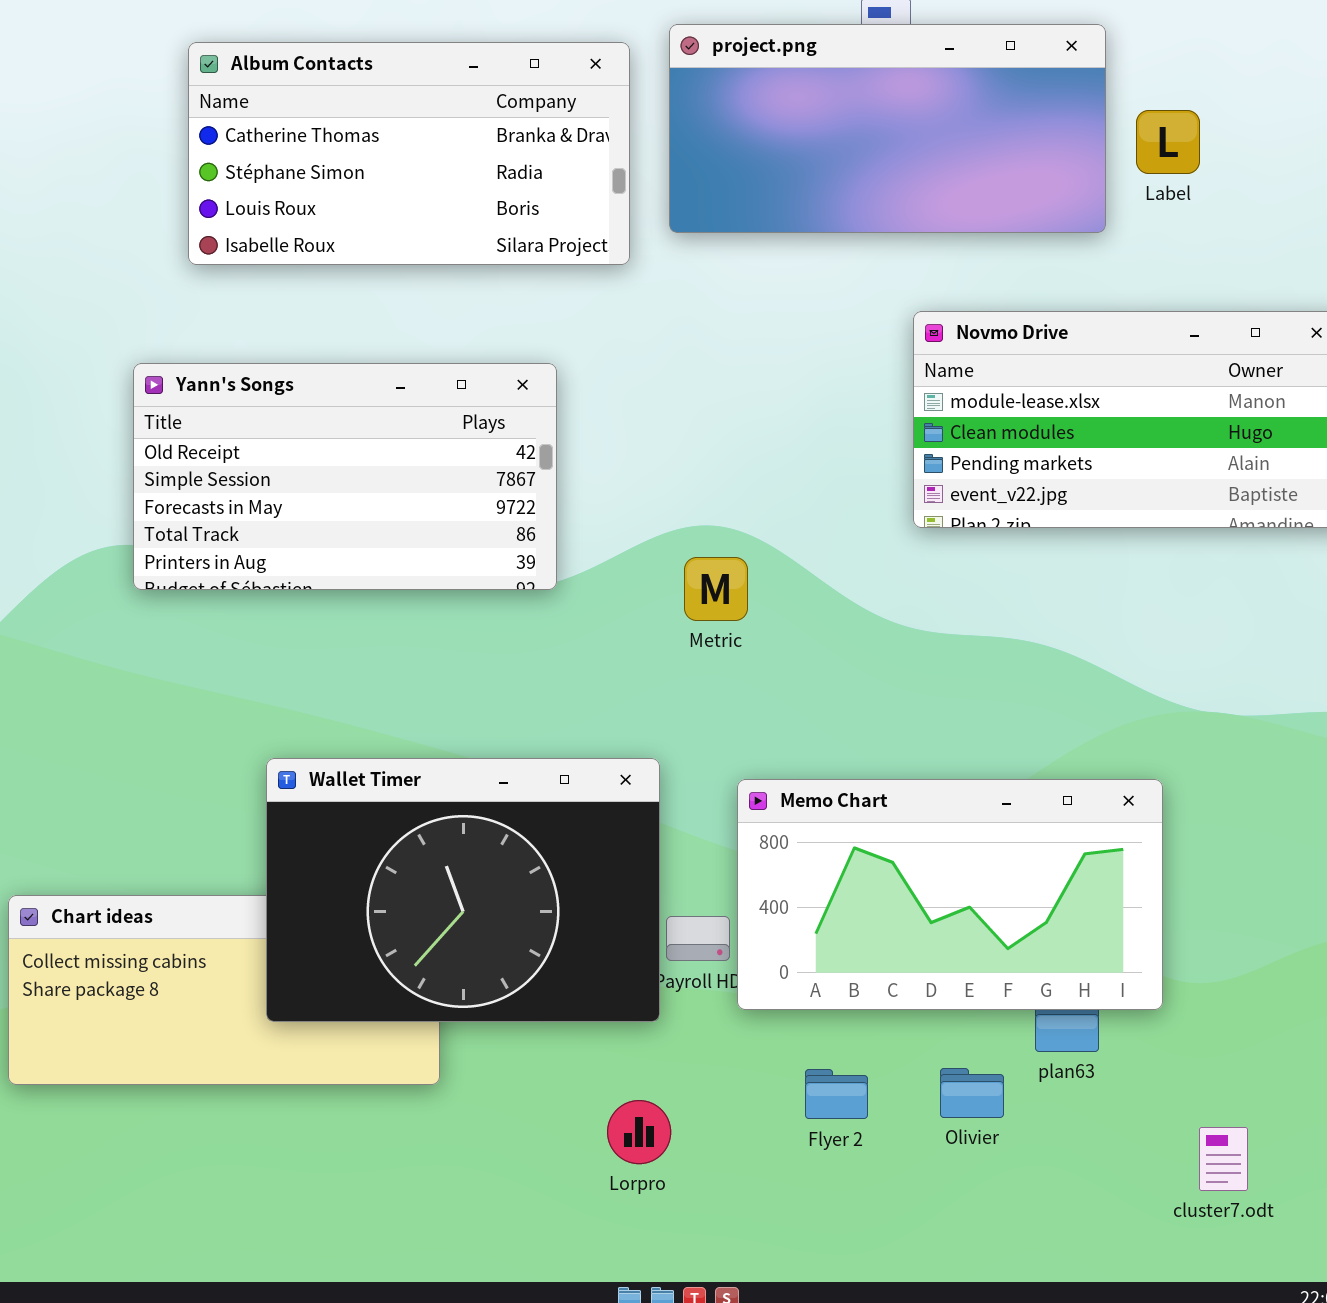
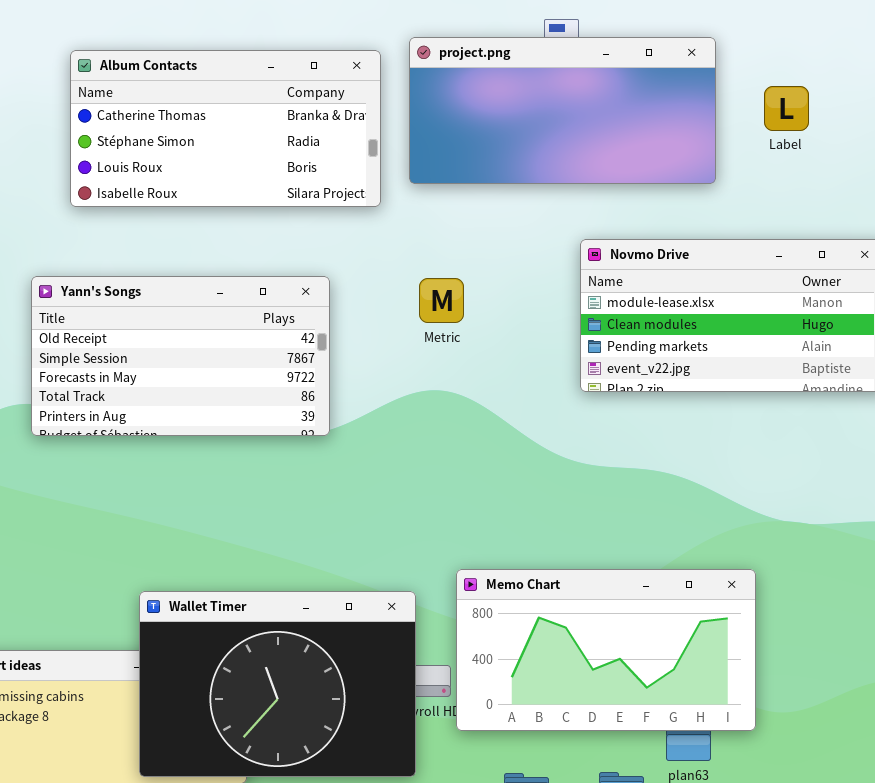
Label: [1136,110,1200,174] -> [764,86,809,131], moved
Metric: [684,557,748,621] -> [419,278,464,323], moved
Wallet Timer: [266,758,660,1022] -> [139,591,416,777], moved

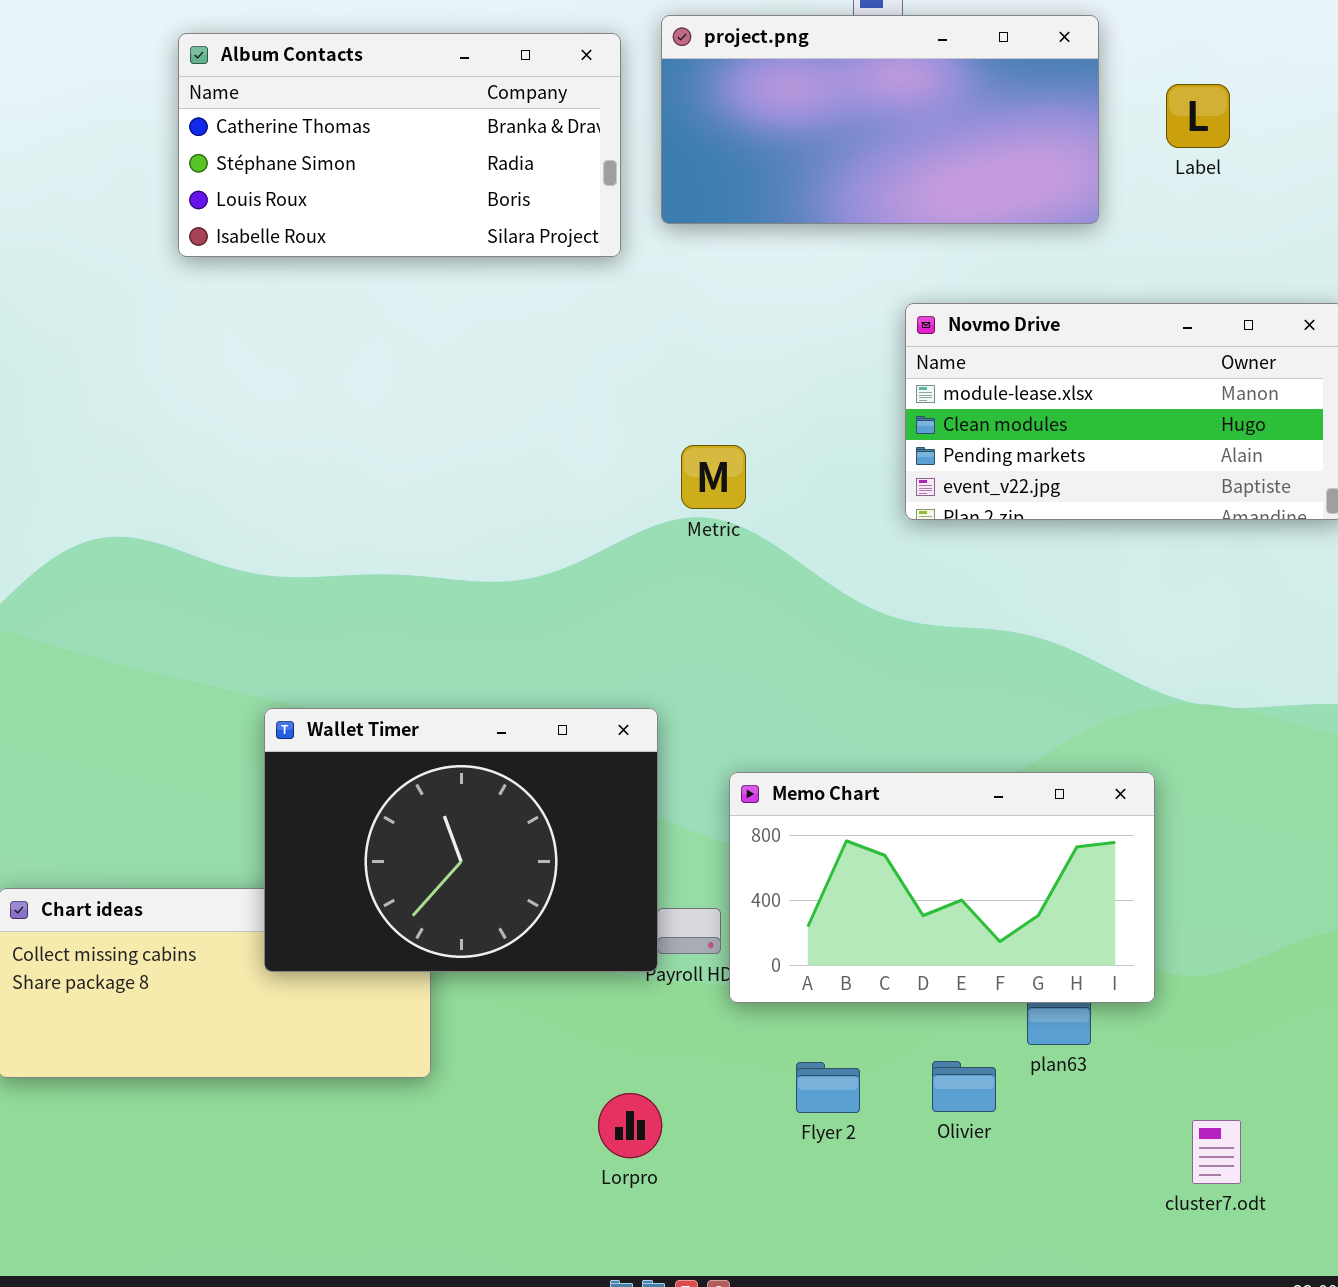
Yann's Songs: [31,276,330,436] -> none, closed
Metric: [419,278,464,323] -> [681,445,746,509], moved
Wallet Timer: [139,591,416,777] -> [264,708,658,972], moved

